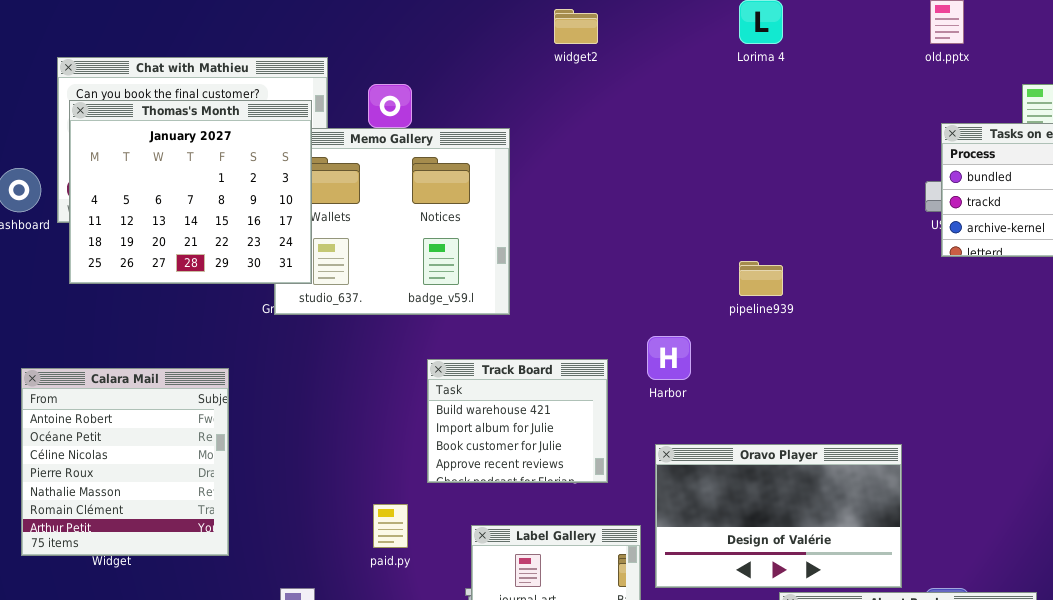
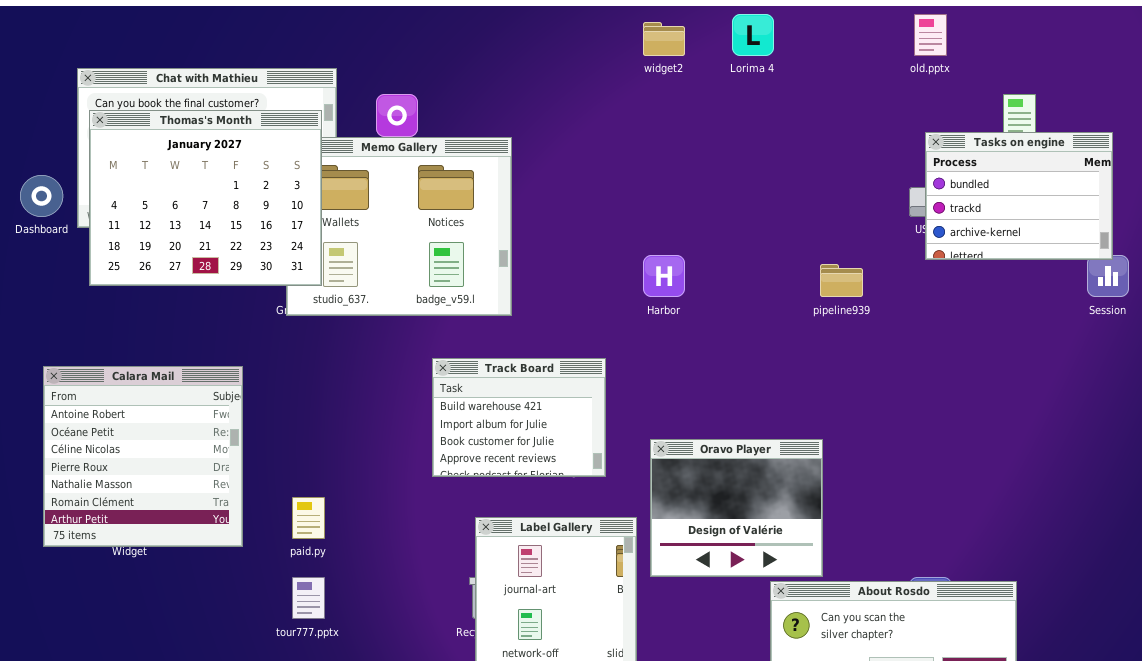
widget2: [554,9,598,44] -> [643,22,685,56], moved
pipeline939: [739,261,783,296] -> [820,264,863,297], moved
Harbor: [647,336,691,380] -> [643,255,685,297], moved
Oravo Player: [655,444,902,588] -> [650,439,823,577], resized
paid.py: [373,504,408,548] -> [292,497,325,539], moved

